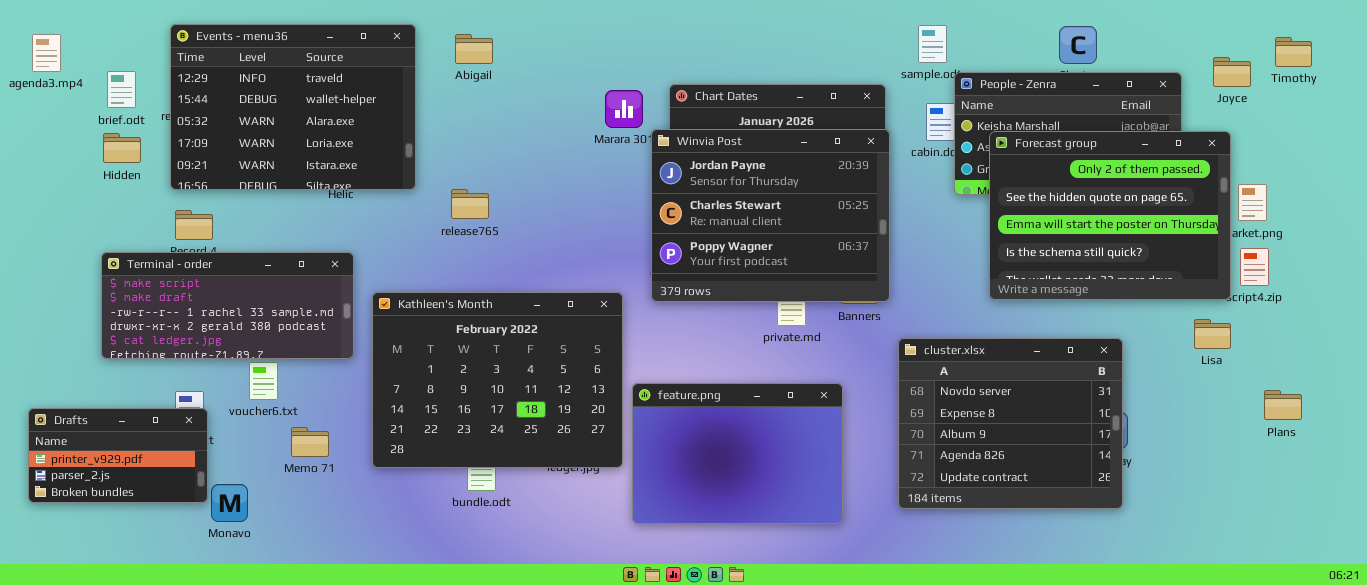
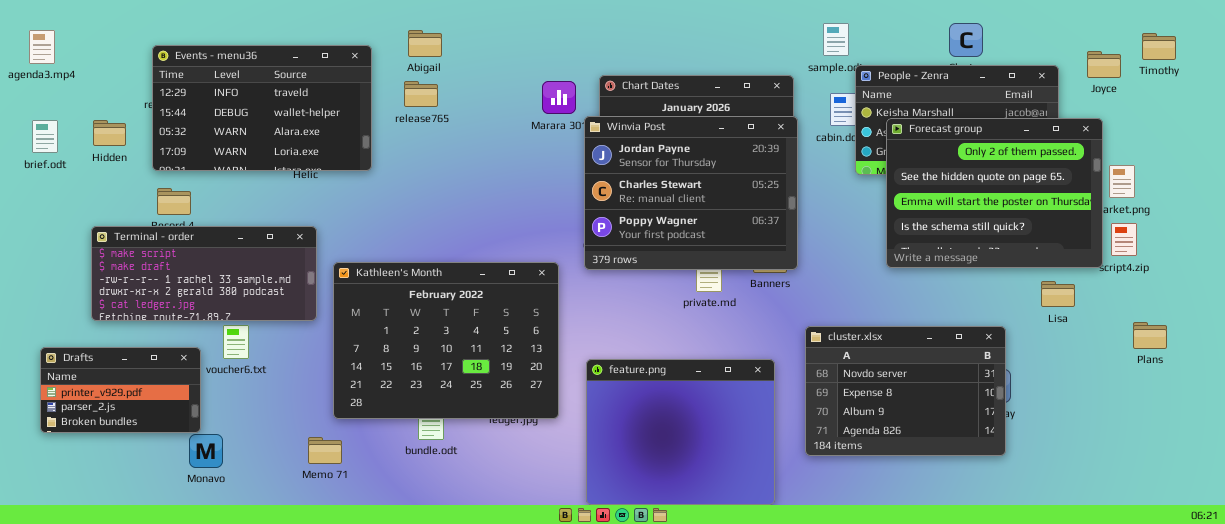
Events - menu36: [170,24,416,190] -> [152,45,372,171], resized
brief.odt: [107,71,136,108] -> [32,120,58,153], moved
release765: [451,189,489,219] -> [404,81,438,107], moved
Lisa: [1194,319,1231,349] -> [1041,281,1075,307], moved
cluster.xlsx: [898,338,1123,509] -> [805,326,1006,456], resized
feature.png: [632,383,843,524] -> [586,359,775,505], moved, resized
Plans: [1264,390,1302,420] -> [1133,322,1167,349], moved
Drafts: [28,408,208,503] -> [40,347,201,433], moved
Memo 71: [291,427,329,457] -> [308,437,342,464], moved

